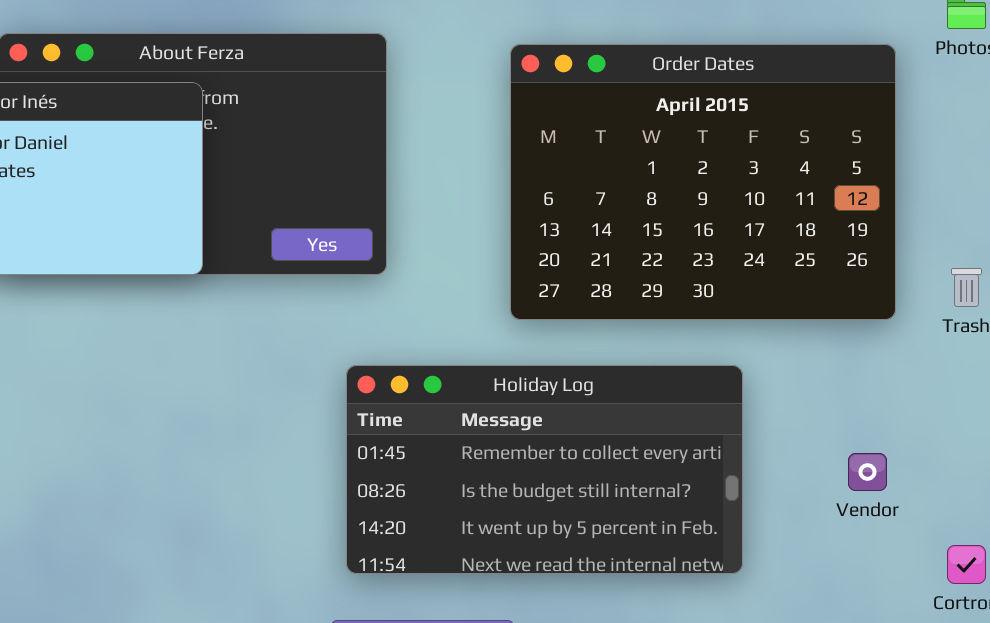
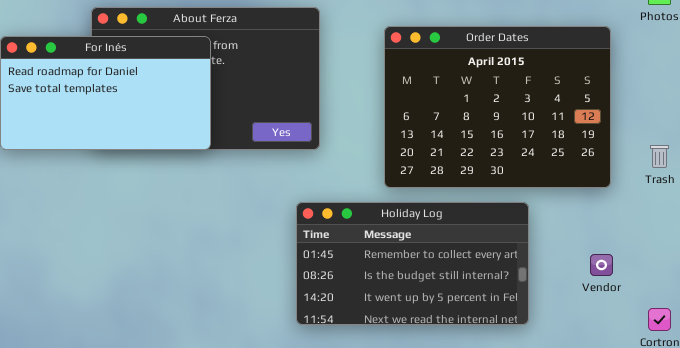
Order Dates: [510,44,896,320] -> [384,26,611,188], moved

